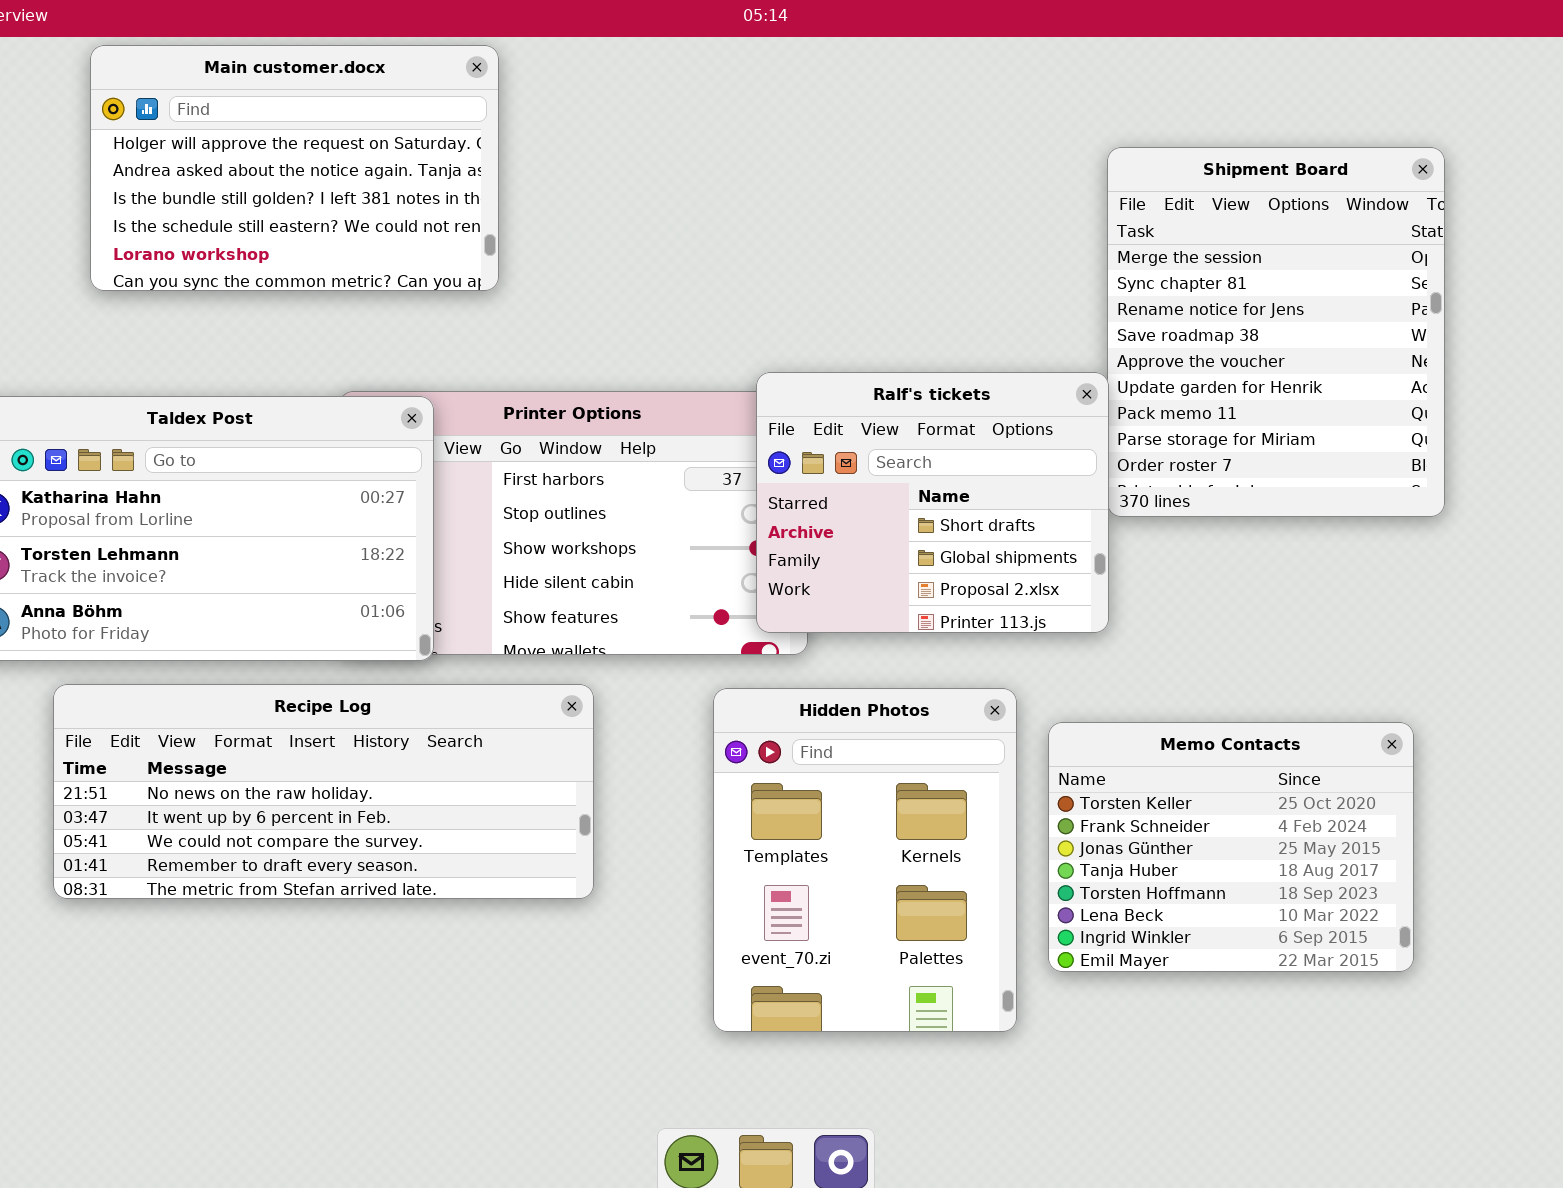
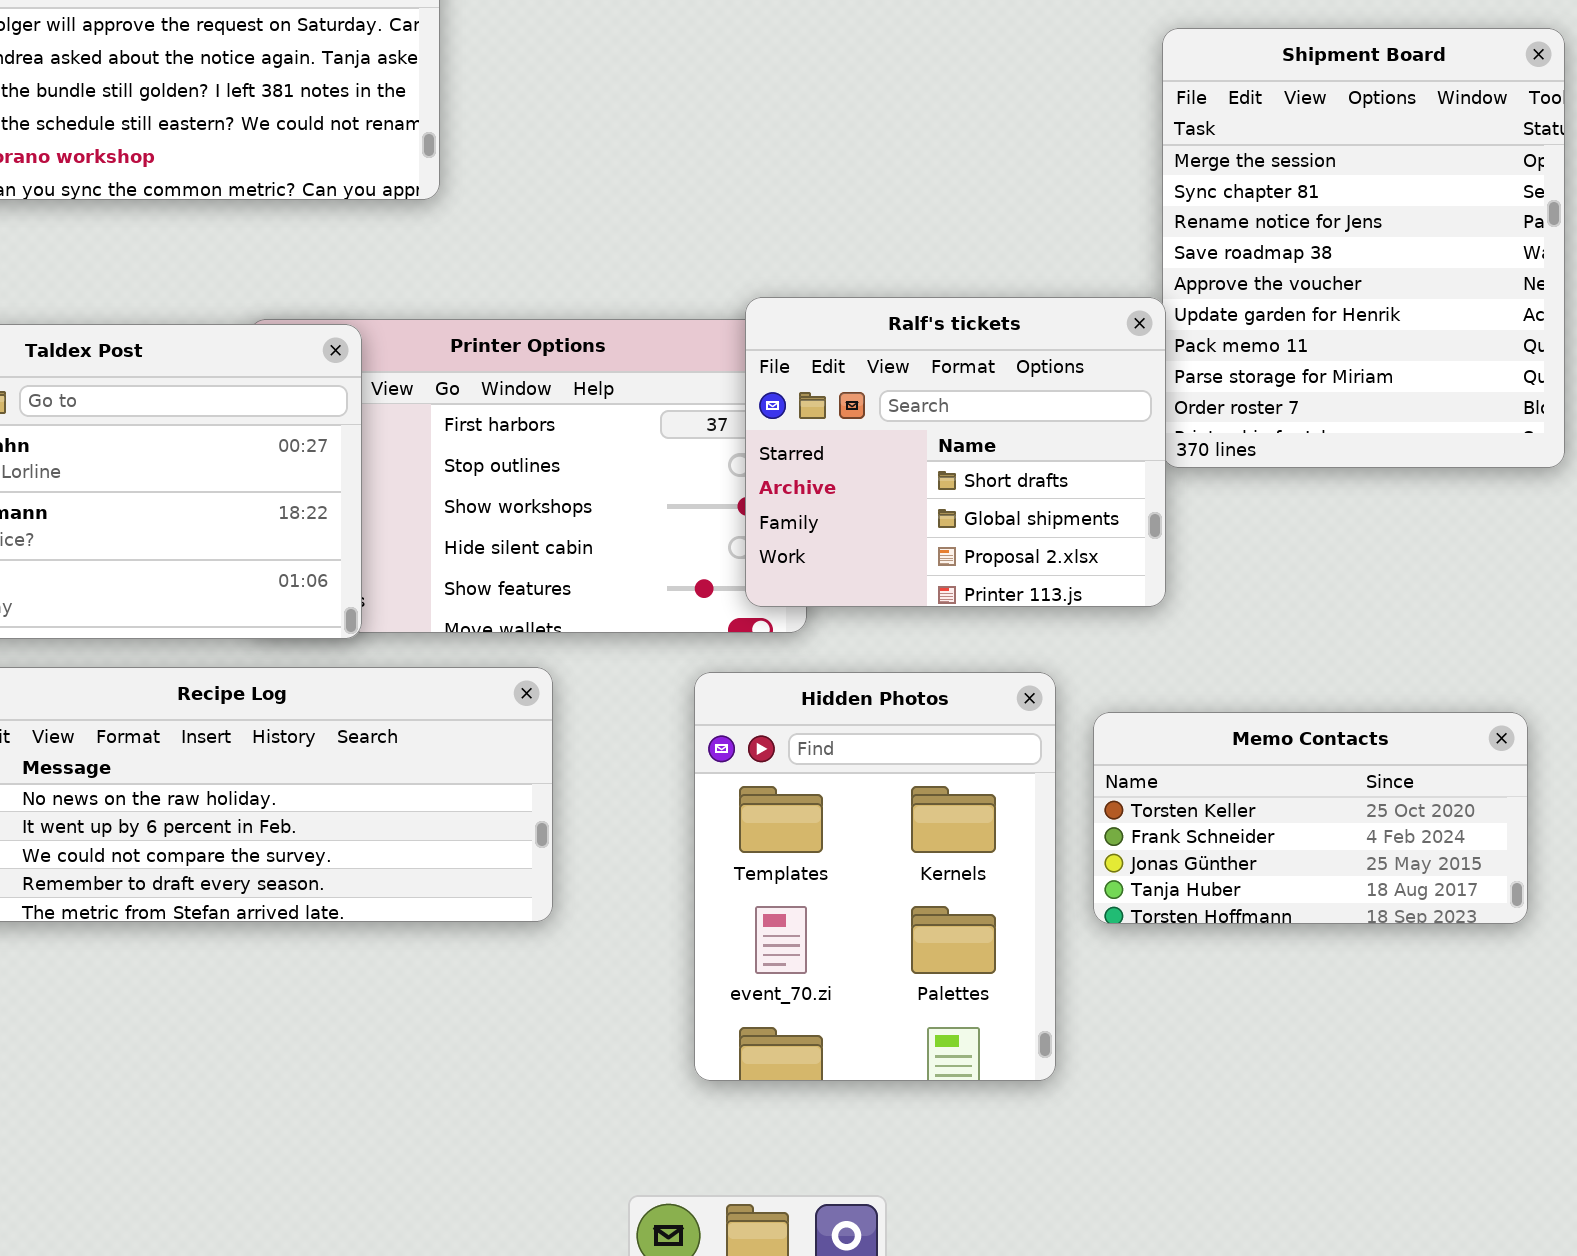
Memo Contacts: [1048,722,1414,972] -> [1093,712,1528,924], resized

